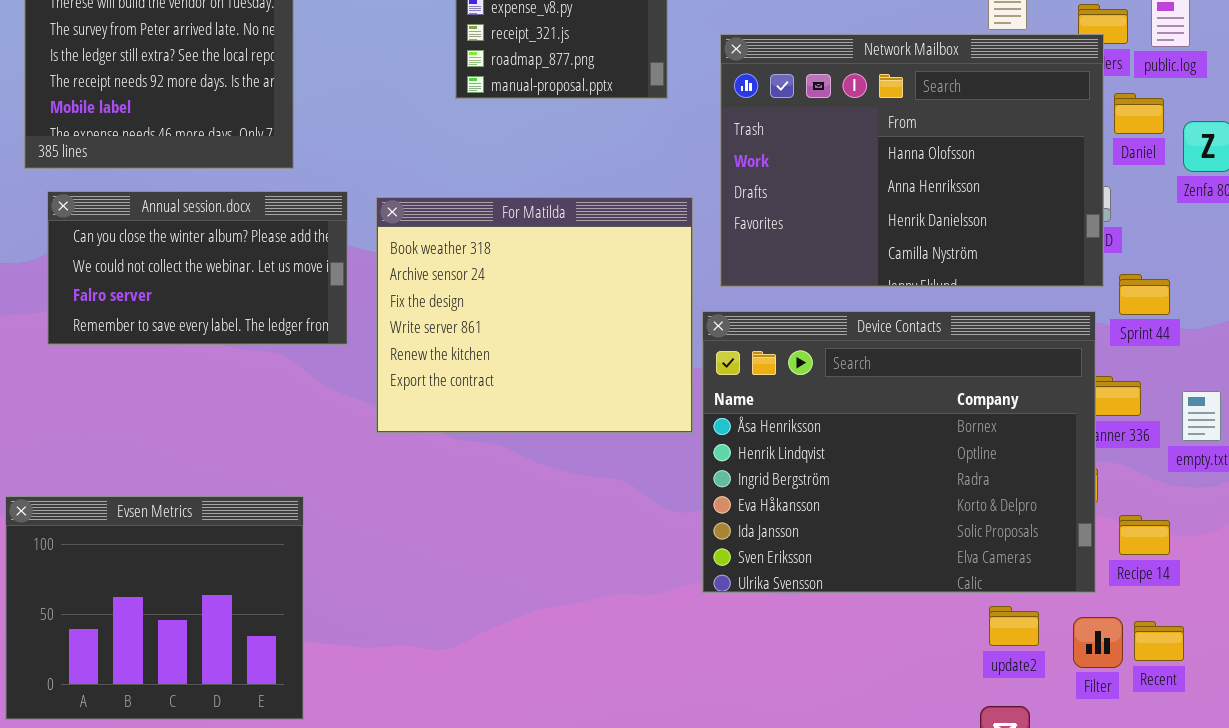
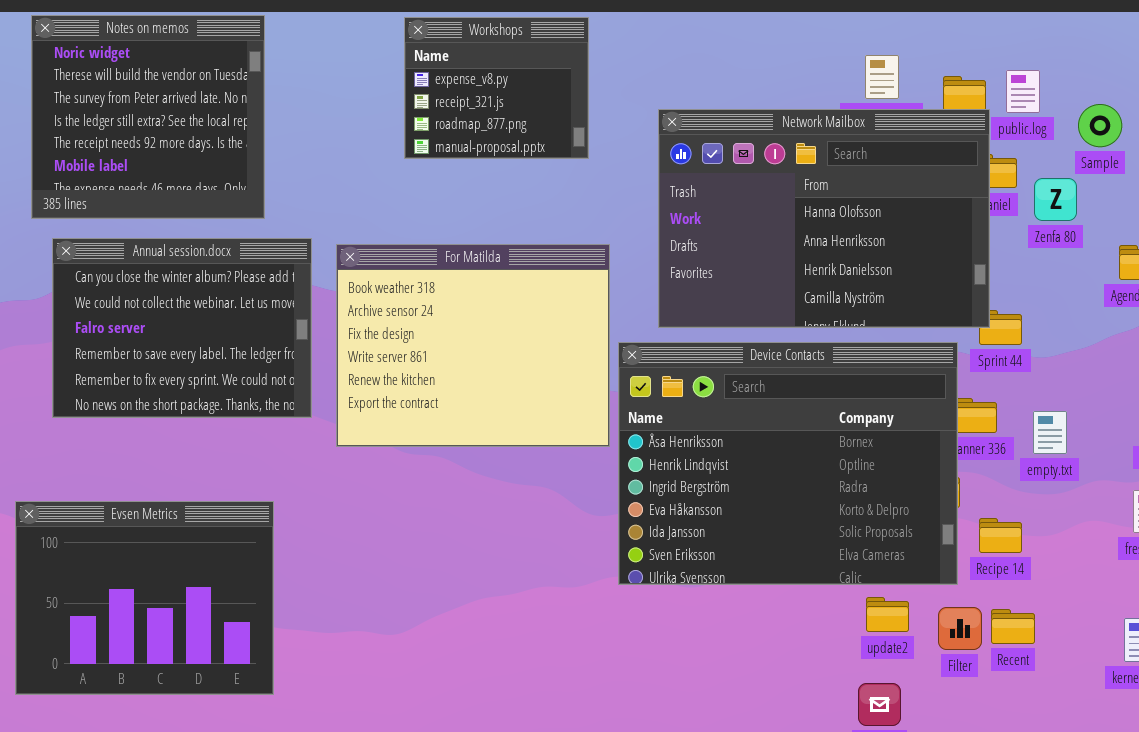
Network Mailbox: [720,34,1104,287] -> [658,109,990,328], moved
Annual session.docx: [47,191,348,345] -> [52,238,312,418], resized

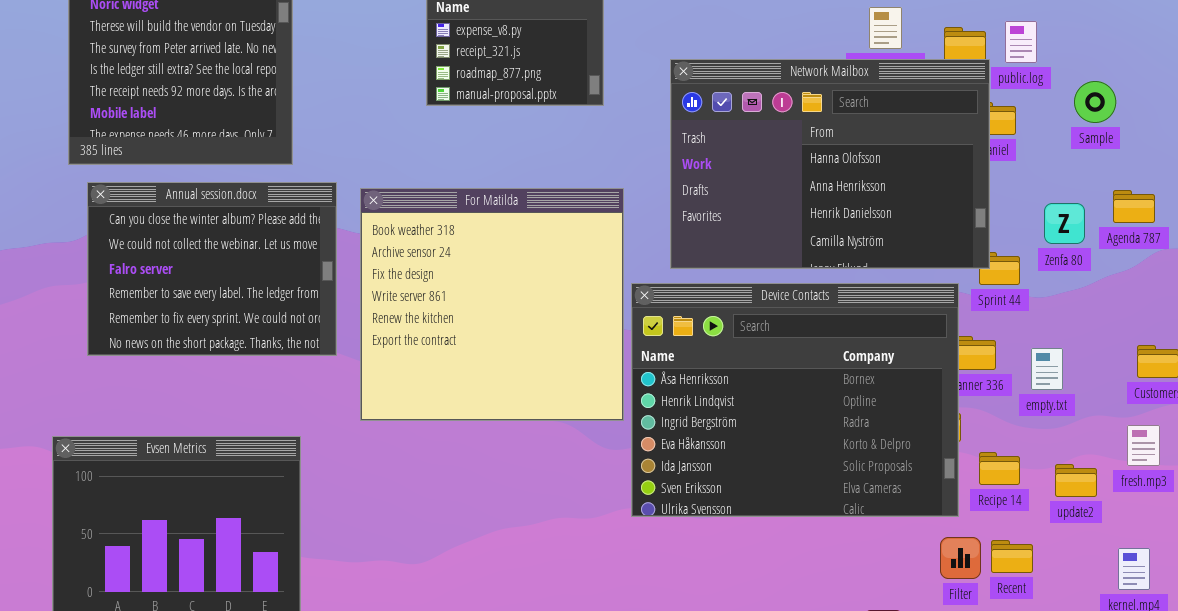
Sample: [1078,104,1122,147] -> [1074,81,1116,123], moved
Zenfa 80: [1034,178,1077,221] -> [1044,203,1085,244], moved
For Matilda: [336,244,610,447] -> [360,188,624,421], resized
update2: [866,597,909,632] -> [1055,464,1097,497], moved

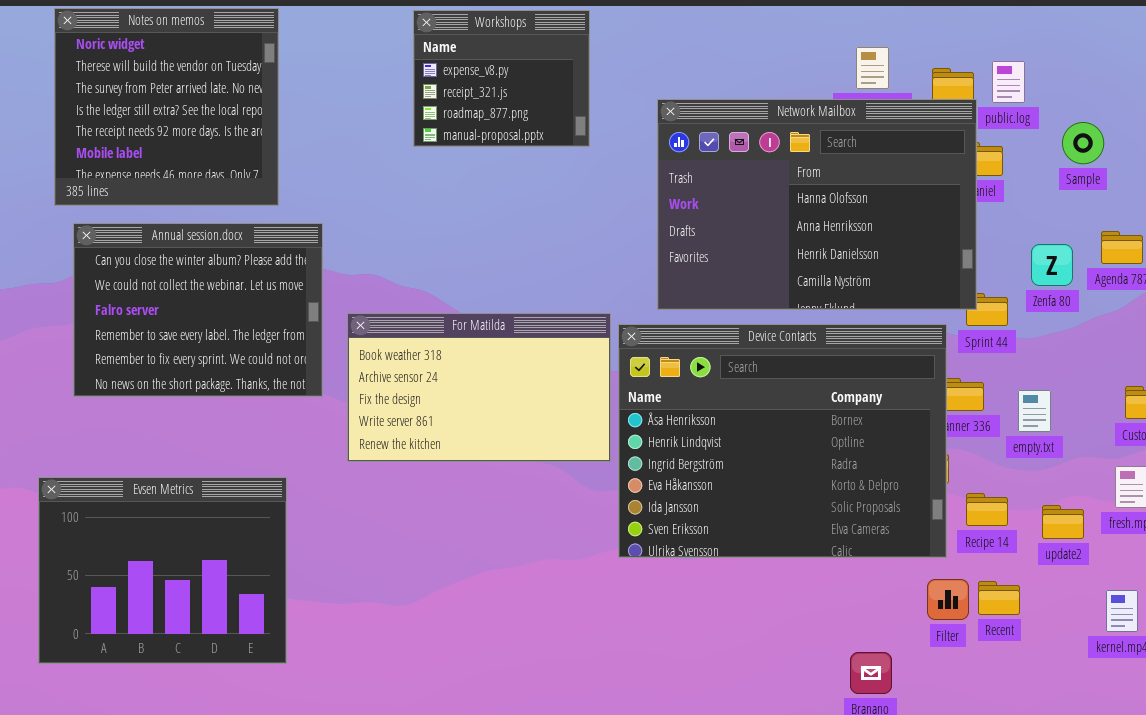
For Matilda: [360,188,624,421] -> [347,313,611,462], resized

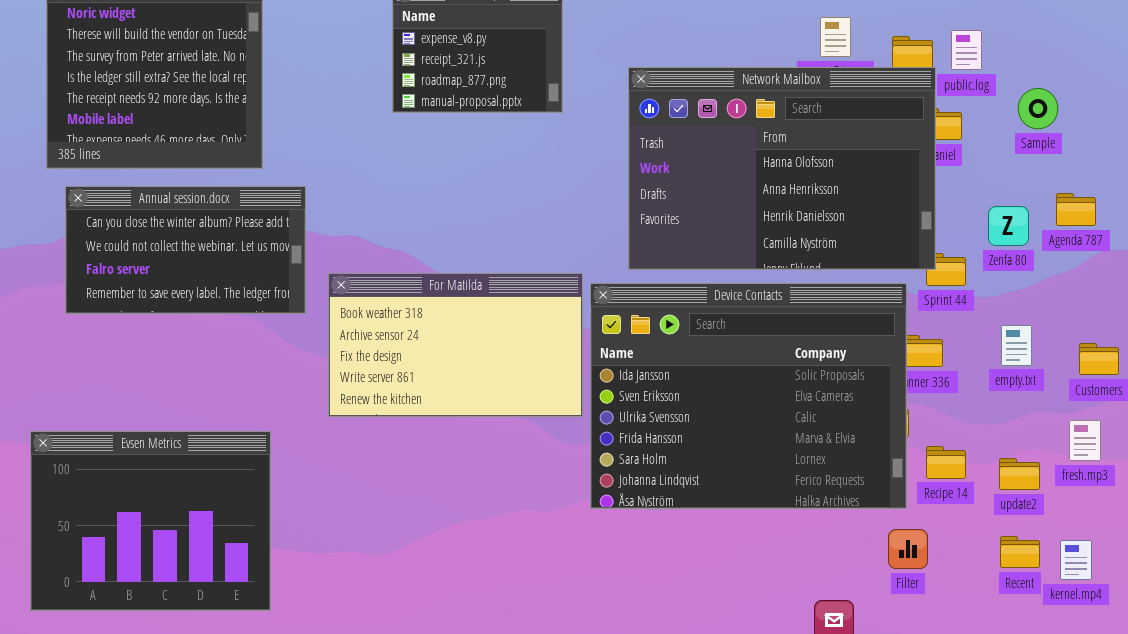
Annual session.docx: [73,223,323,397] -> [65,186,306,314], resized
Device Contacts: [618,324,947,558] -> [590,283,907,509], scrolled down 4 rows
empty.txt: [1018,390,1051,432] -> [1001,325,1032,366], moved
Recent: [978,581,1020,615] -> [1000,536,1040,568], moved

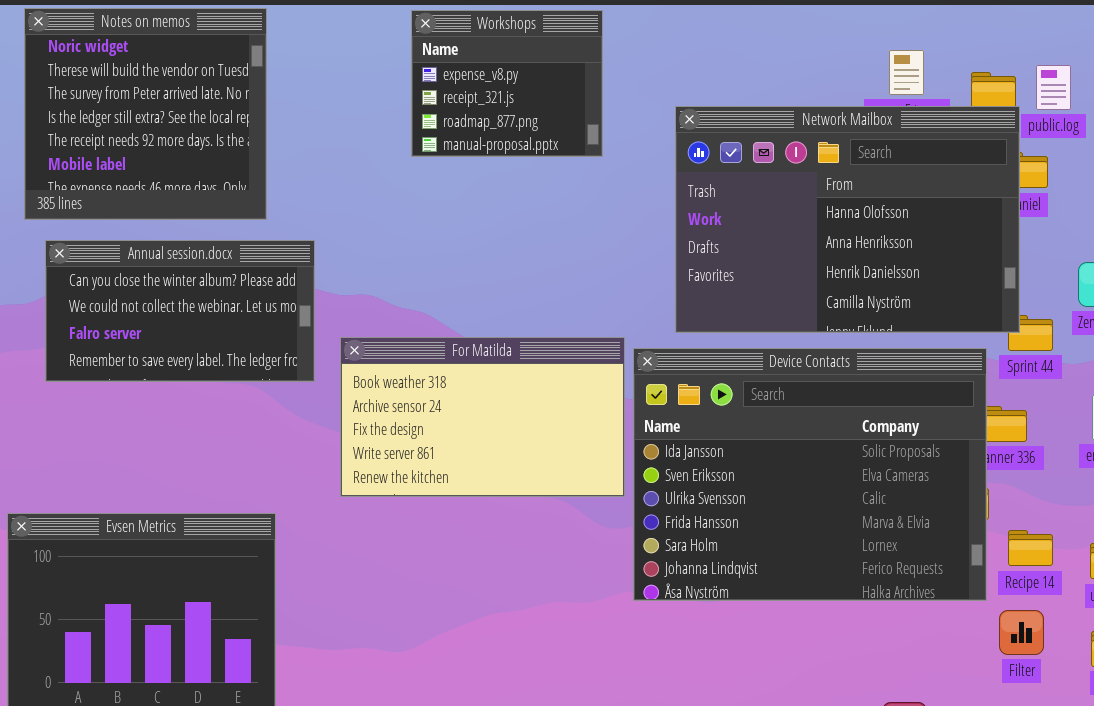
Filter: [888,529,928,569] -> [999,610,1044,655], moved

